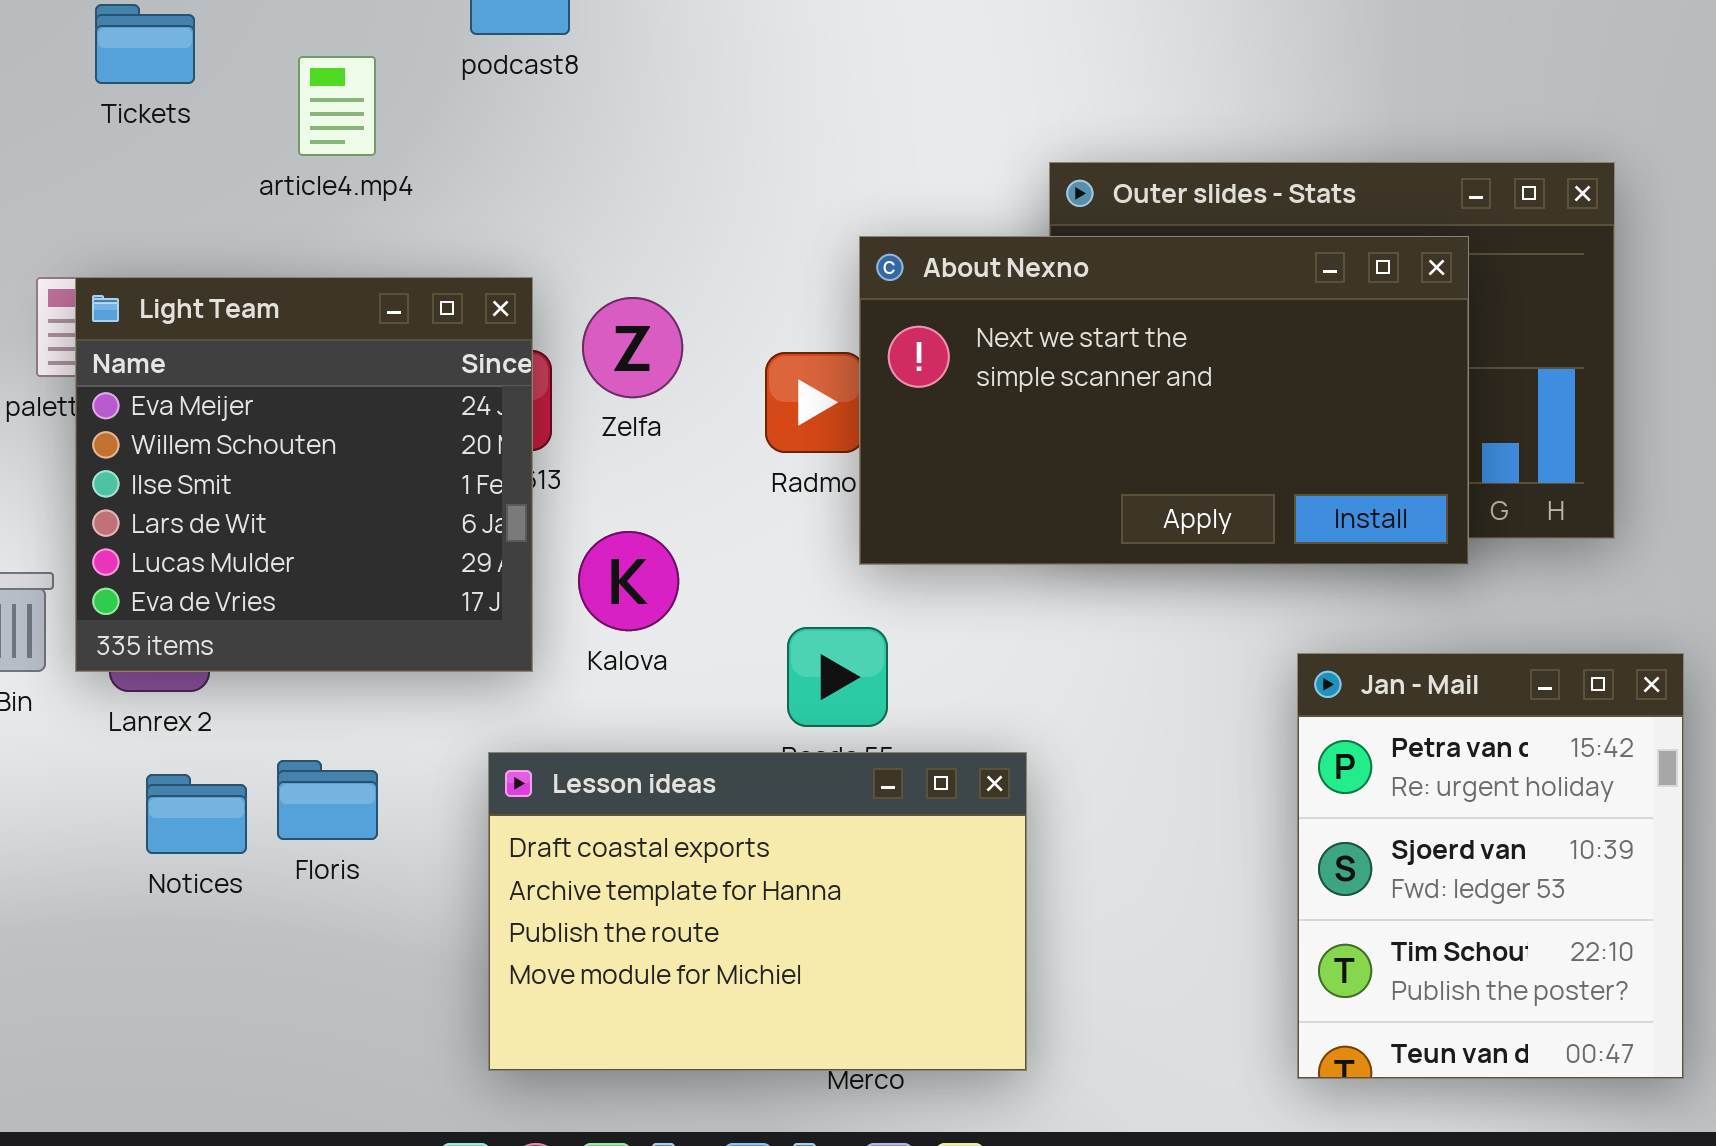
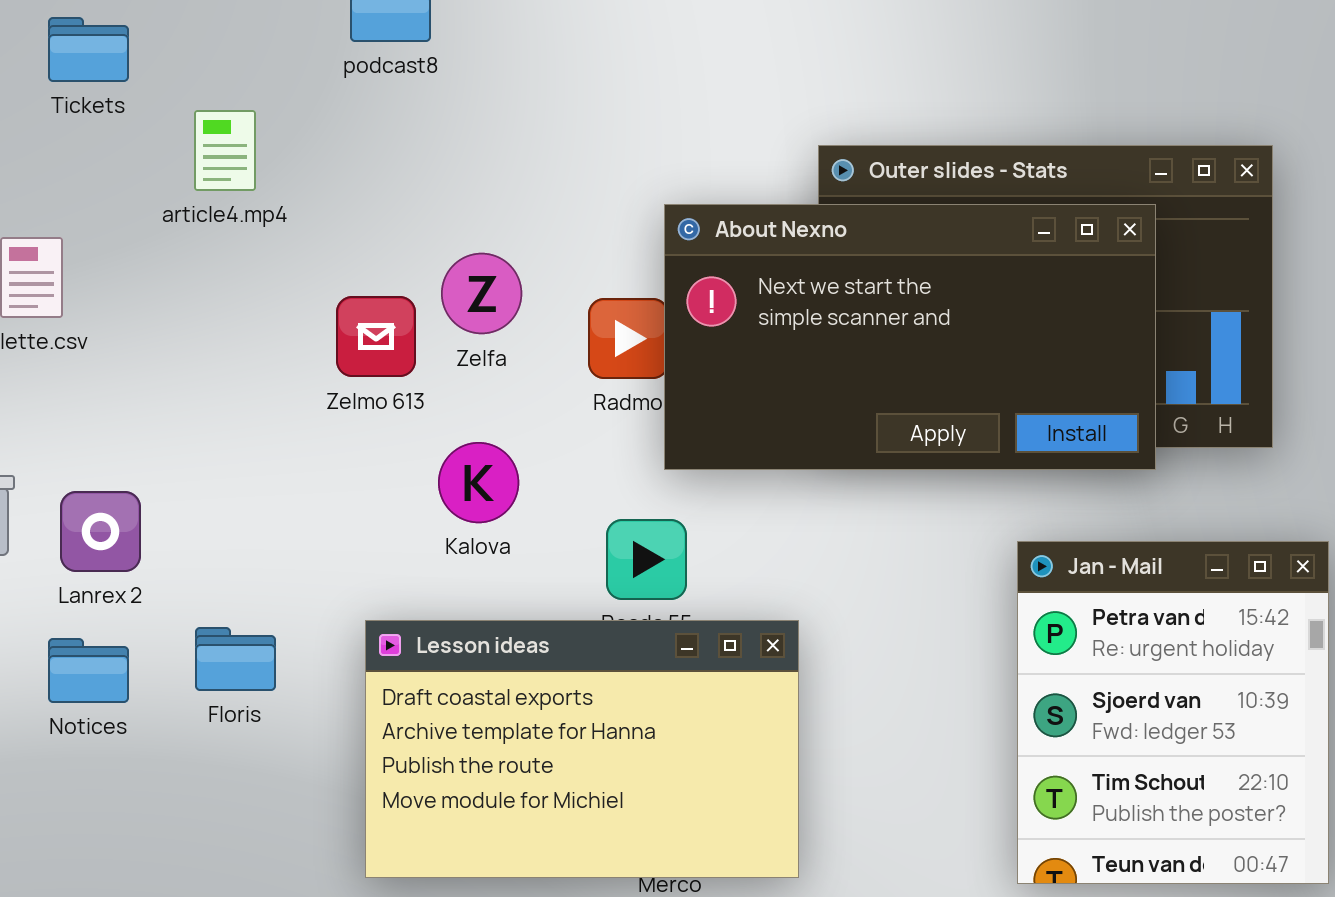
article4.mp4: [298,56,376,156] -> [194,110,256,191], moved
Light Team: [75,277,533,672] -> none, closed
Notices: [146,774,247,854] -> [48,638,129,703], moved

